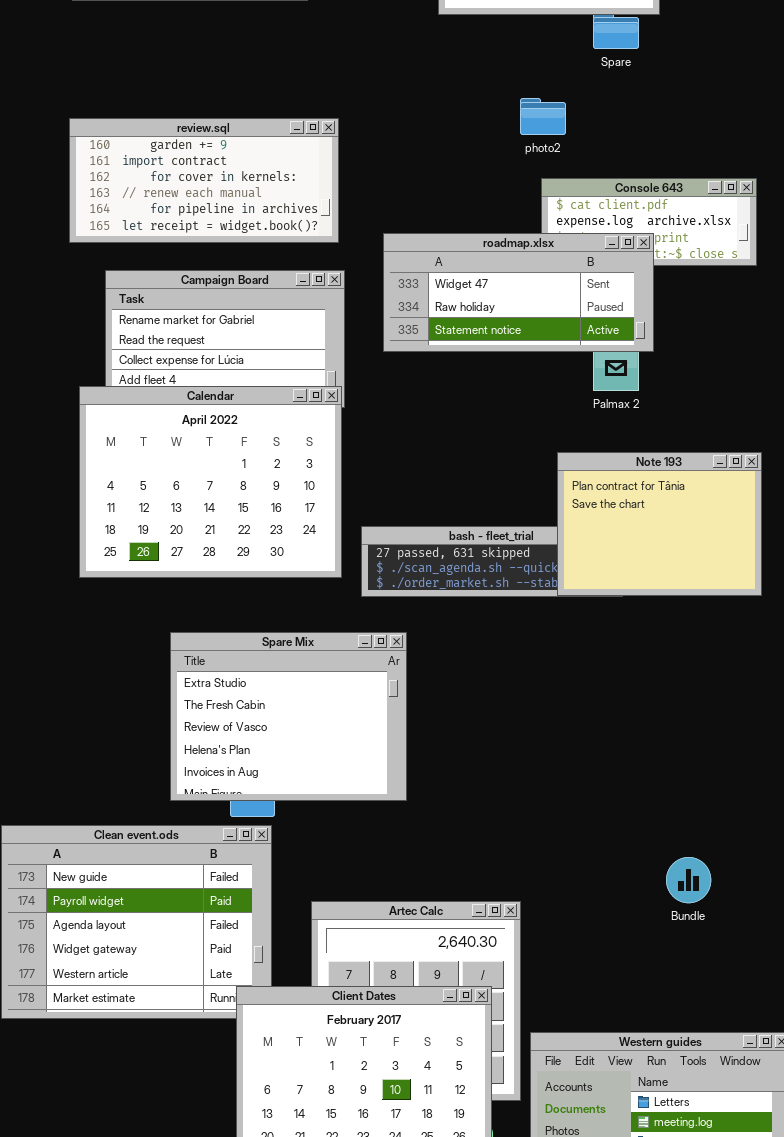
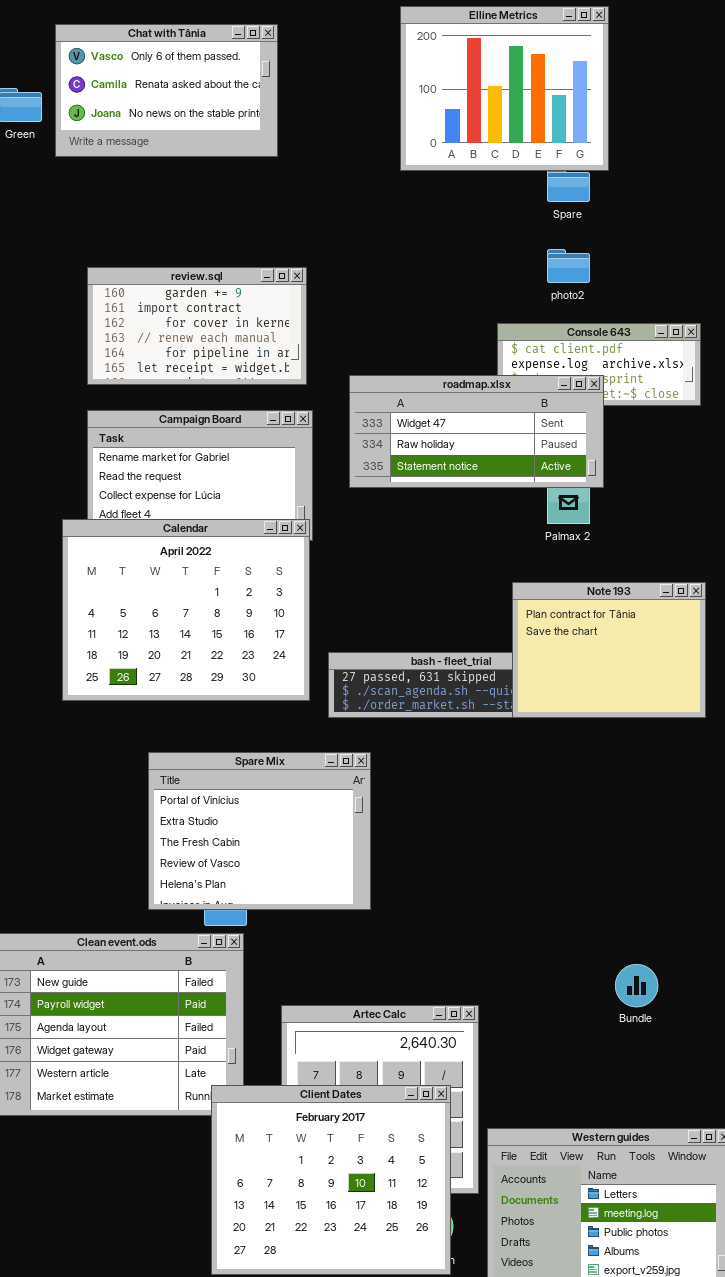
photo2: [520,98,566,135] -> [547,249,590,283], moved
review.sql: [69,118,339,243] -> [87,267,307,385], resized
Spare Mix: [170,632,407,801] -> [148,752,371,910], scrolled up 1 row

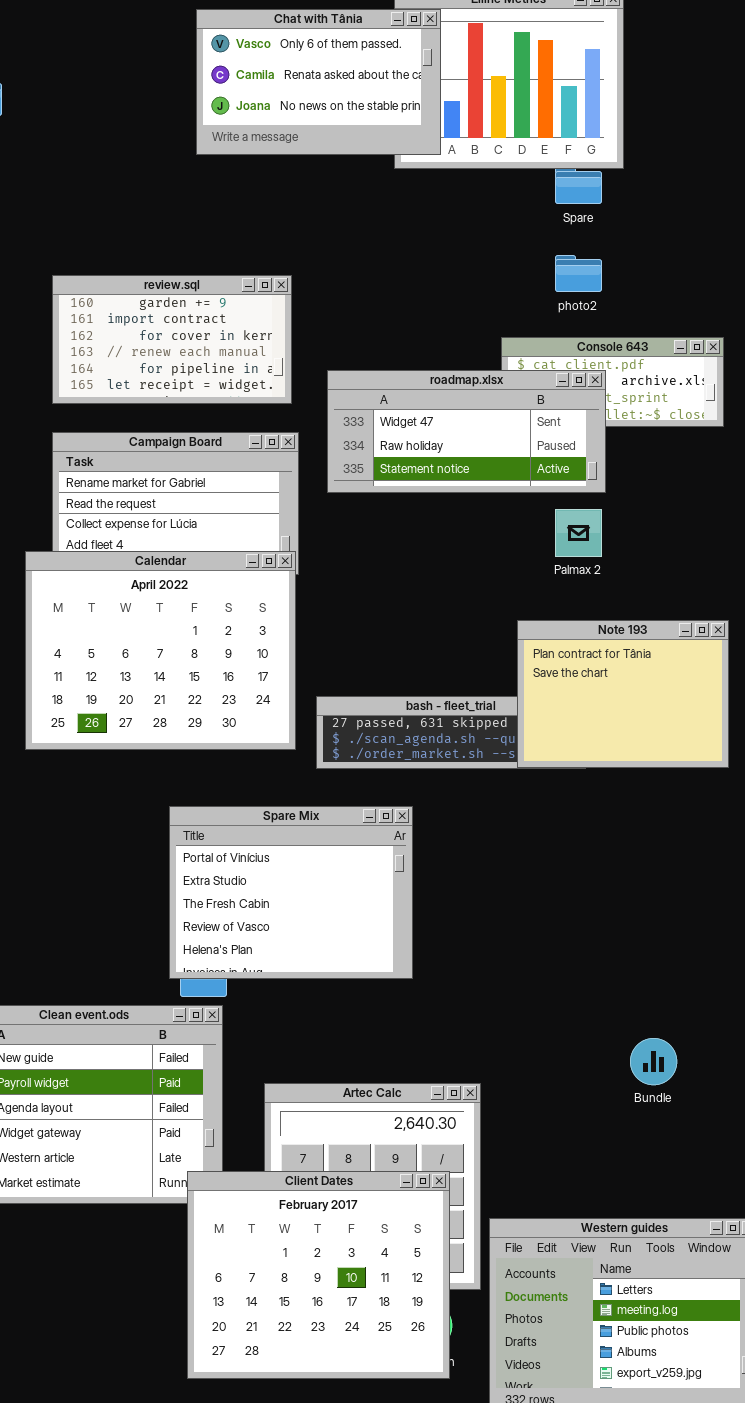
Chat with Tânia: [55,24,278,157] -> [196,9,441,155], moved
roadmap.xlsx: [349,375,604,488] -> [327,370,606,493], moved
Spare Mix: [148,752,371,910] -> [169,806,413,979], moved

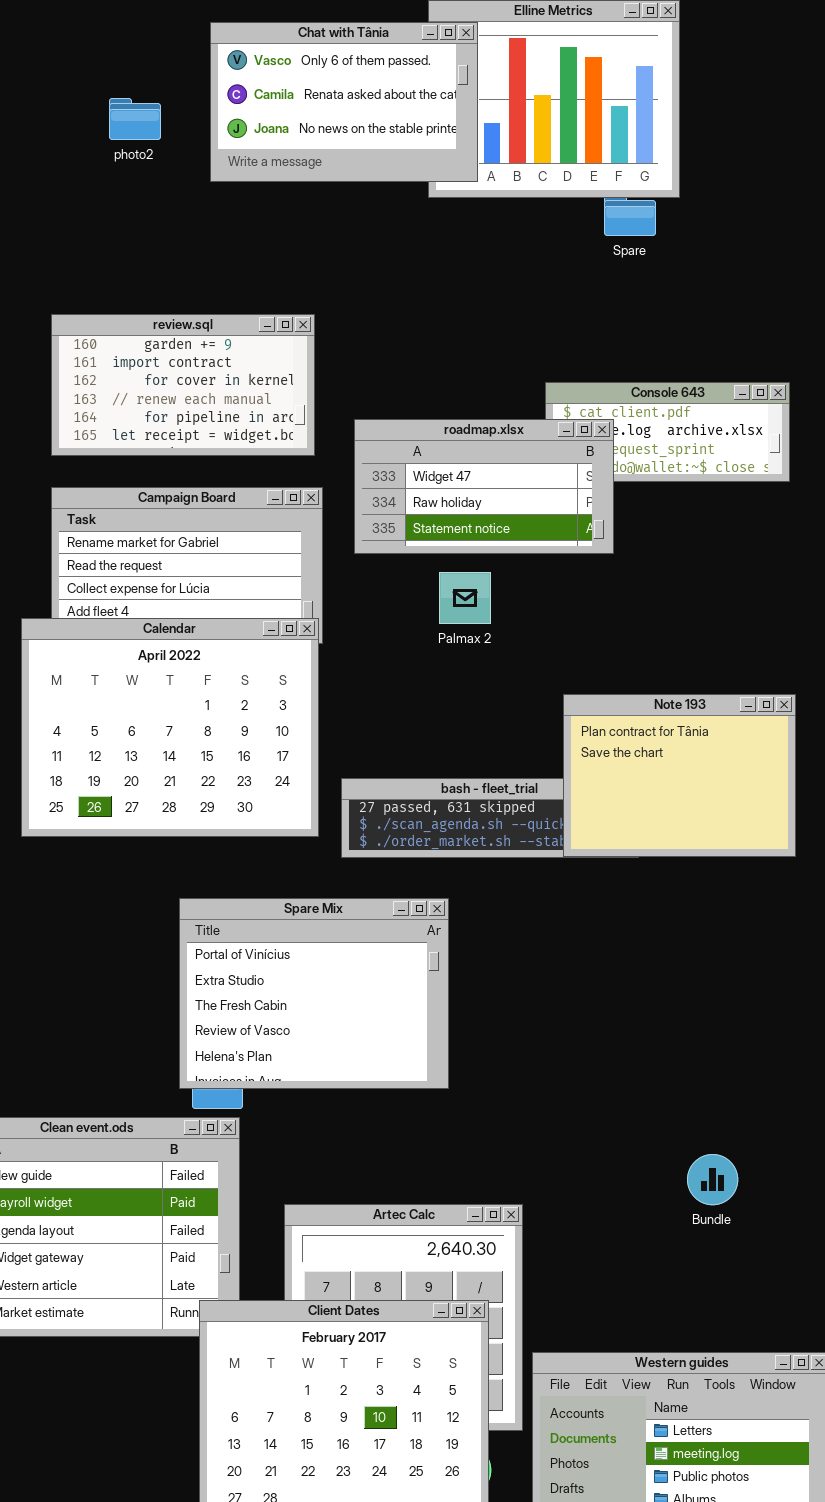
photo2: [555,255,602,292] -> [109,98,161,140], moved
roadmap.xlsx: [327,370,606,493] -> [354,419,614,554], resized
Palmax 2: [555,509,602,557] -> [439,572,491,624], moved

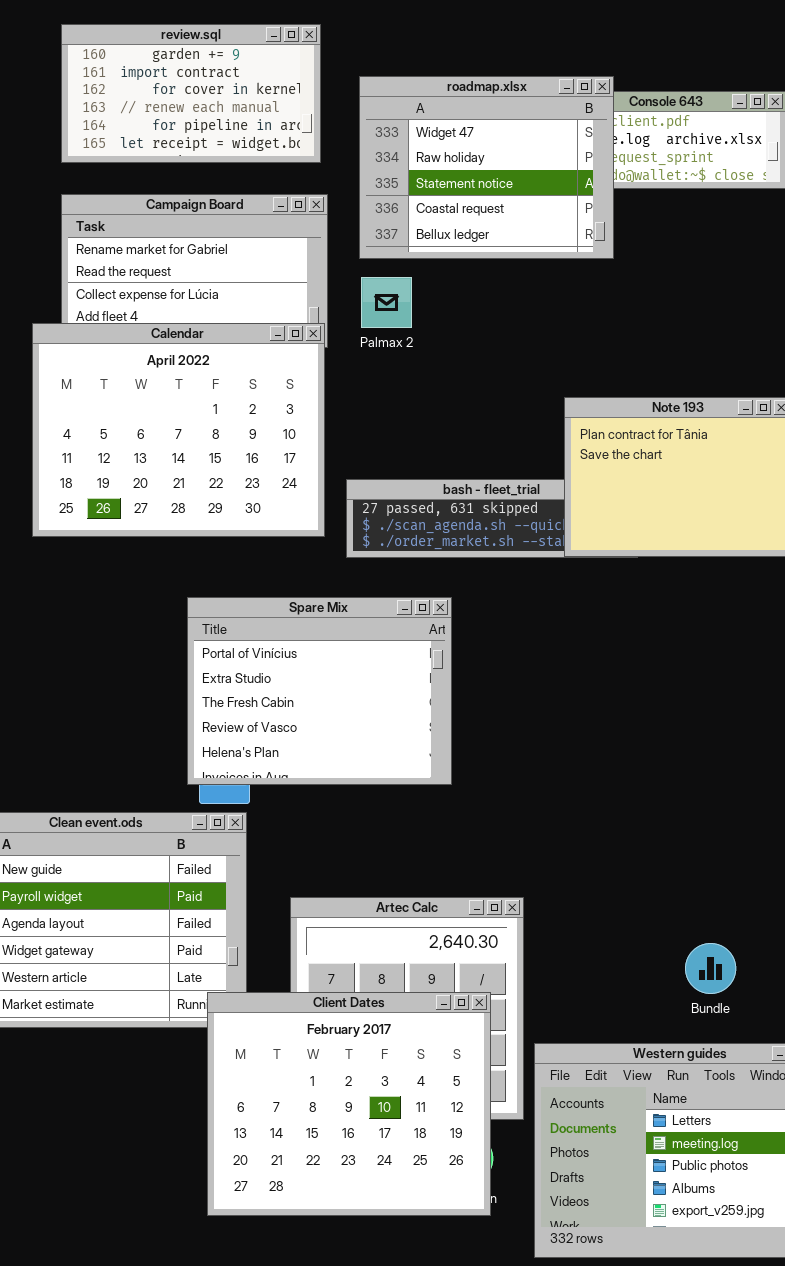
roadmap.xlsx: [354,419,614,554] -> [359,76,614,259], resized
Palmax 2: [439,572,491,624] -> [361,277,412,328], moved
Bundle: [687,1154,738,1205] -> [685,943,736,994], moved

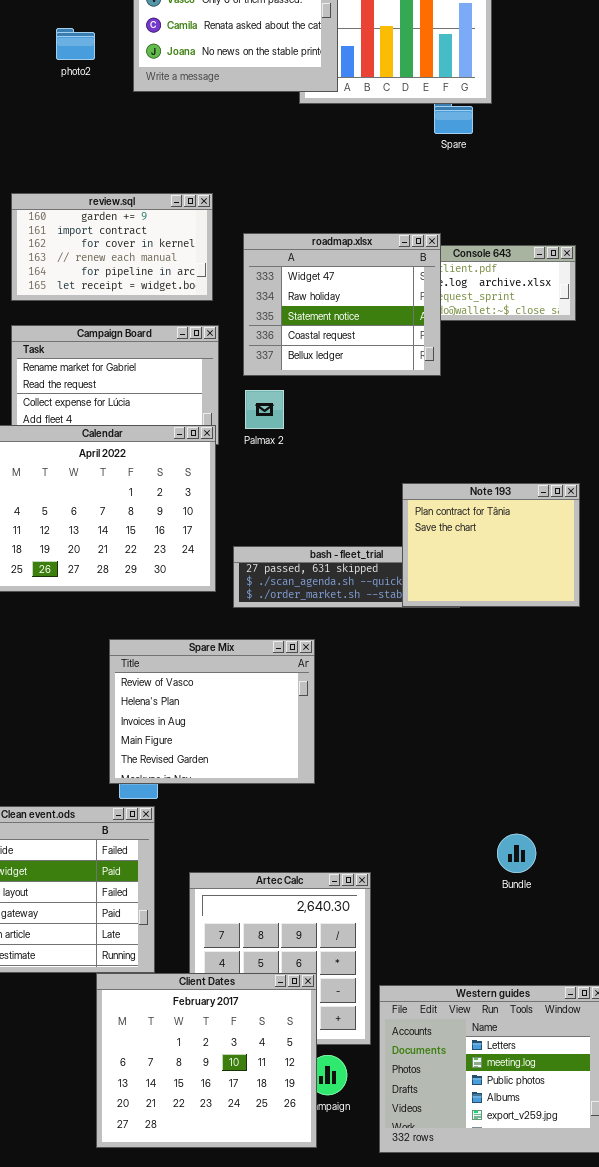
Spare Mix: [187,597,452,785] -> [109,639,315,784], scrolled down 3 rows
Bundle: [685,943,736,994] -> [497,834,536,873], moved
Client Dates: [207,992,491,1216] -> [96,973,317,1148], moved

